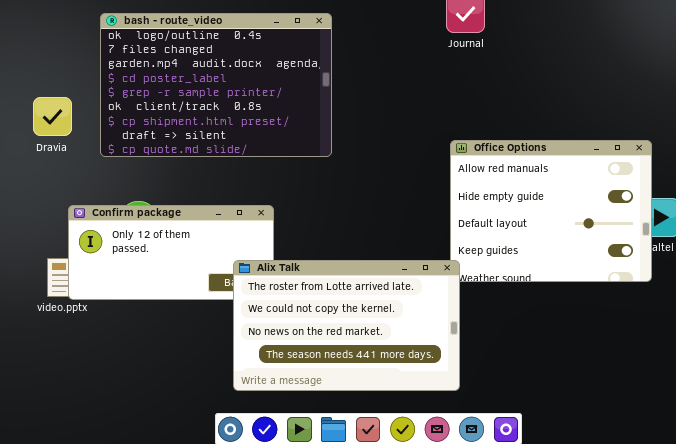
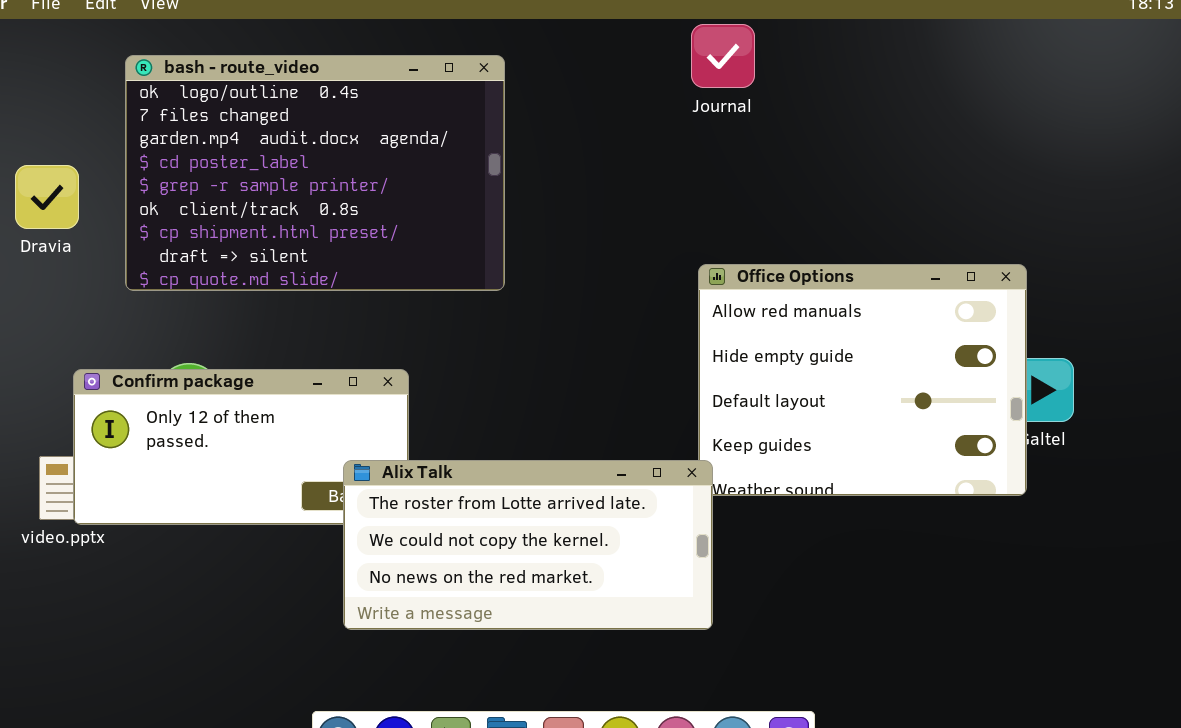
Dravia: [33,97,72,136] -> [15,165,79,229], moved
Alix Talk: [233,260,460,391] -> [343,460,713,630], resized

